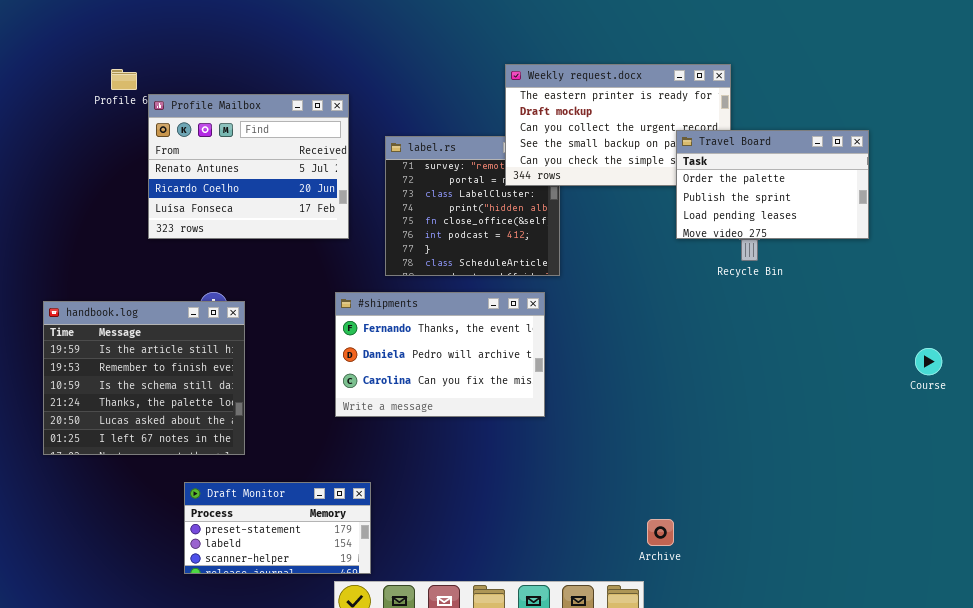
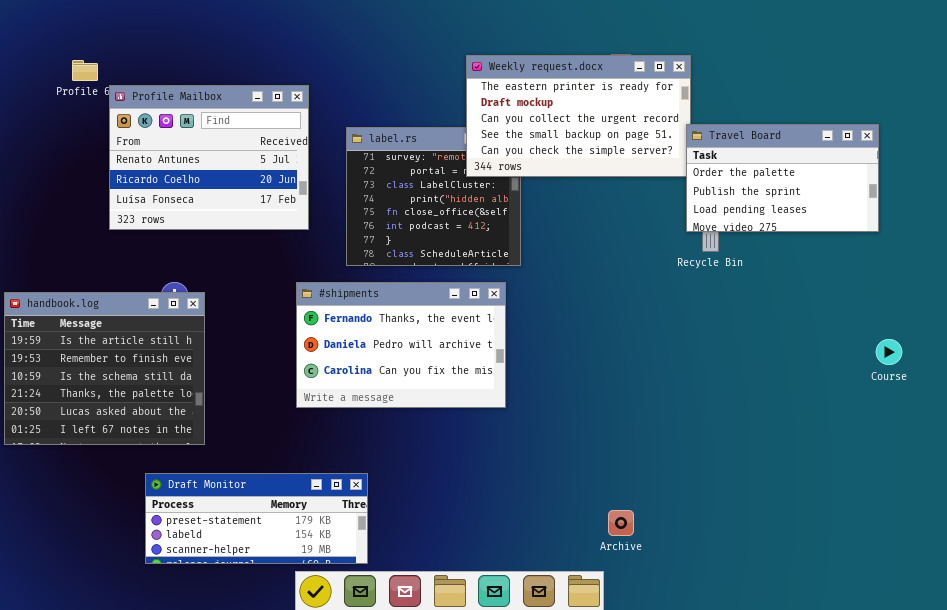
Travel Board: [676,130,869,239] -> [686,124,879,232], moved
Draft Monitor: [184,482,371,574] -> [145,473,368,564], resized

